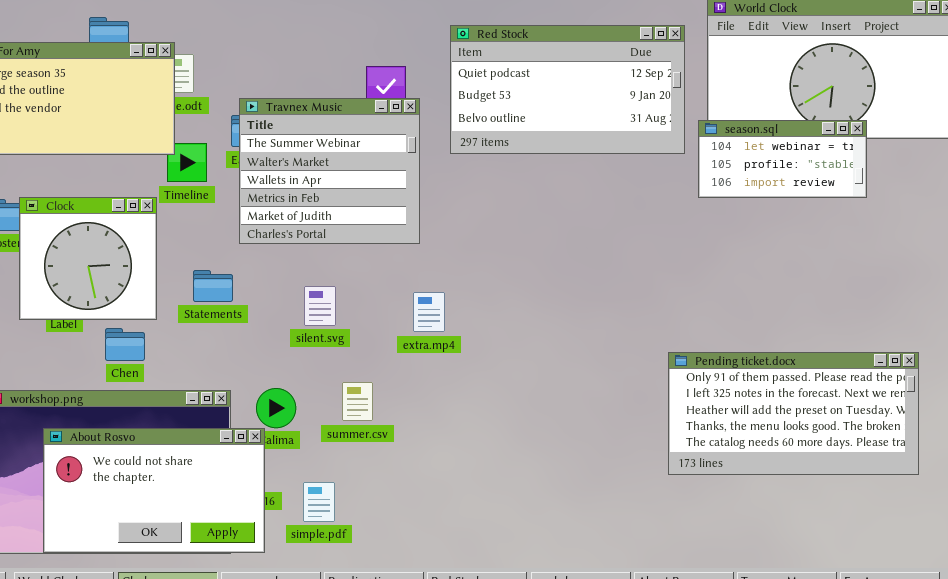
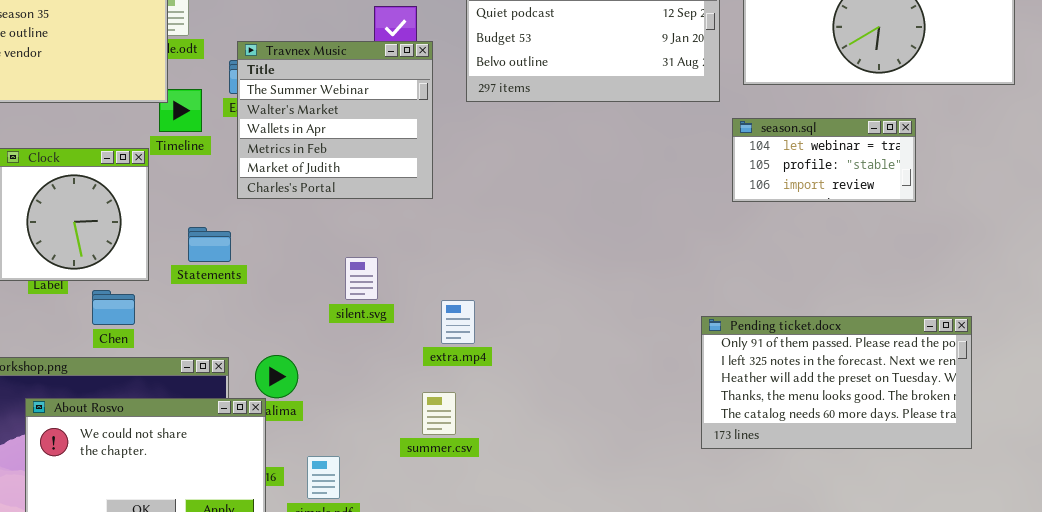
season.sql: [698,120,867,198] -> [732,118,916,202], moved
silent.svg: [304,286,336,326] -> [345,257,378,300], moved
extra.mp4: [413,292,445,332] -> [441,300,475,344], moved
summer.csv: [342,382,373,421] -> [422,392,456,435], moved

